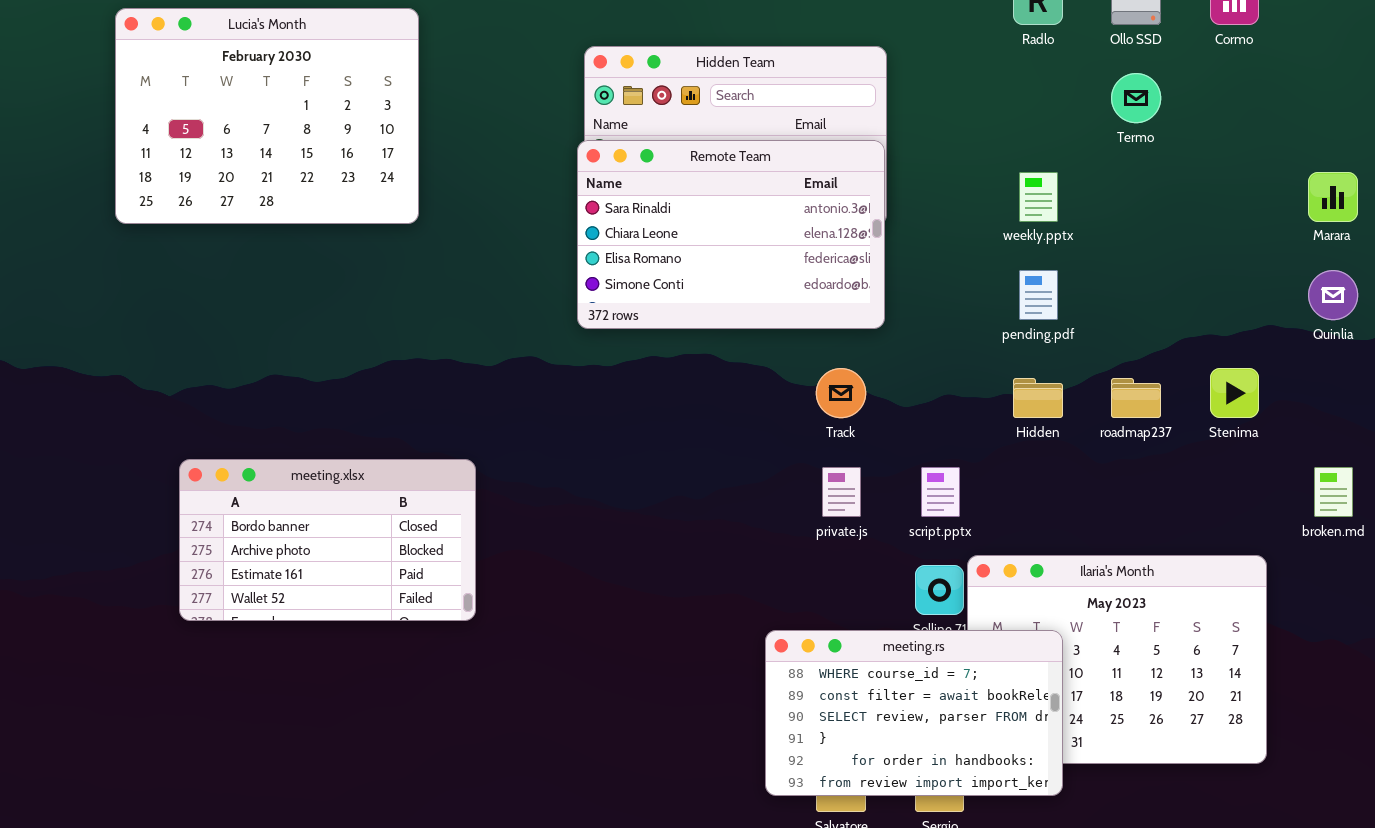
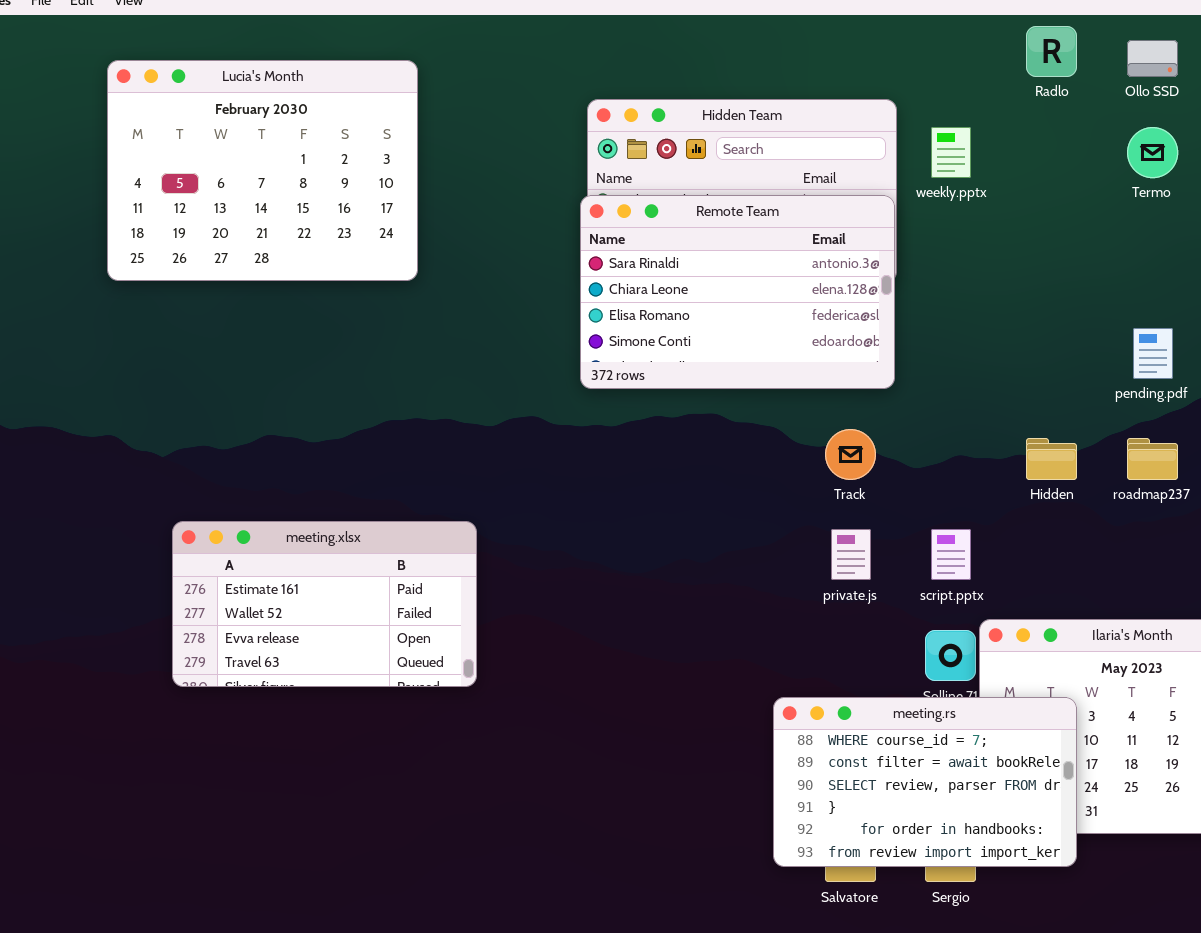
weekly.pptx: [1019,172,1058,222] -> [931,127,971,178], moved
pending.pdf: [1019,270,1058,320] -> [1133,328,1173,379], moved
meeting.xlsx: [179,459,476,621] -> [172,521,477,687], scrolled down 2 rows

